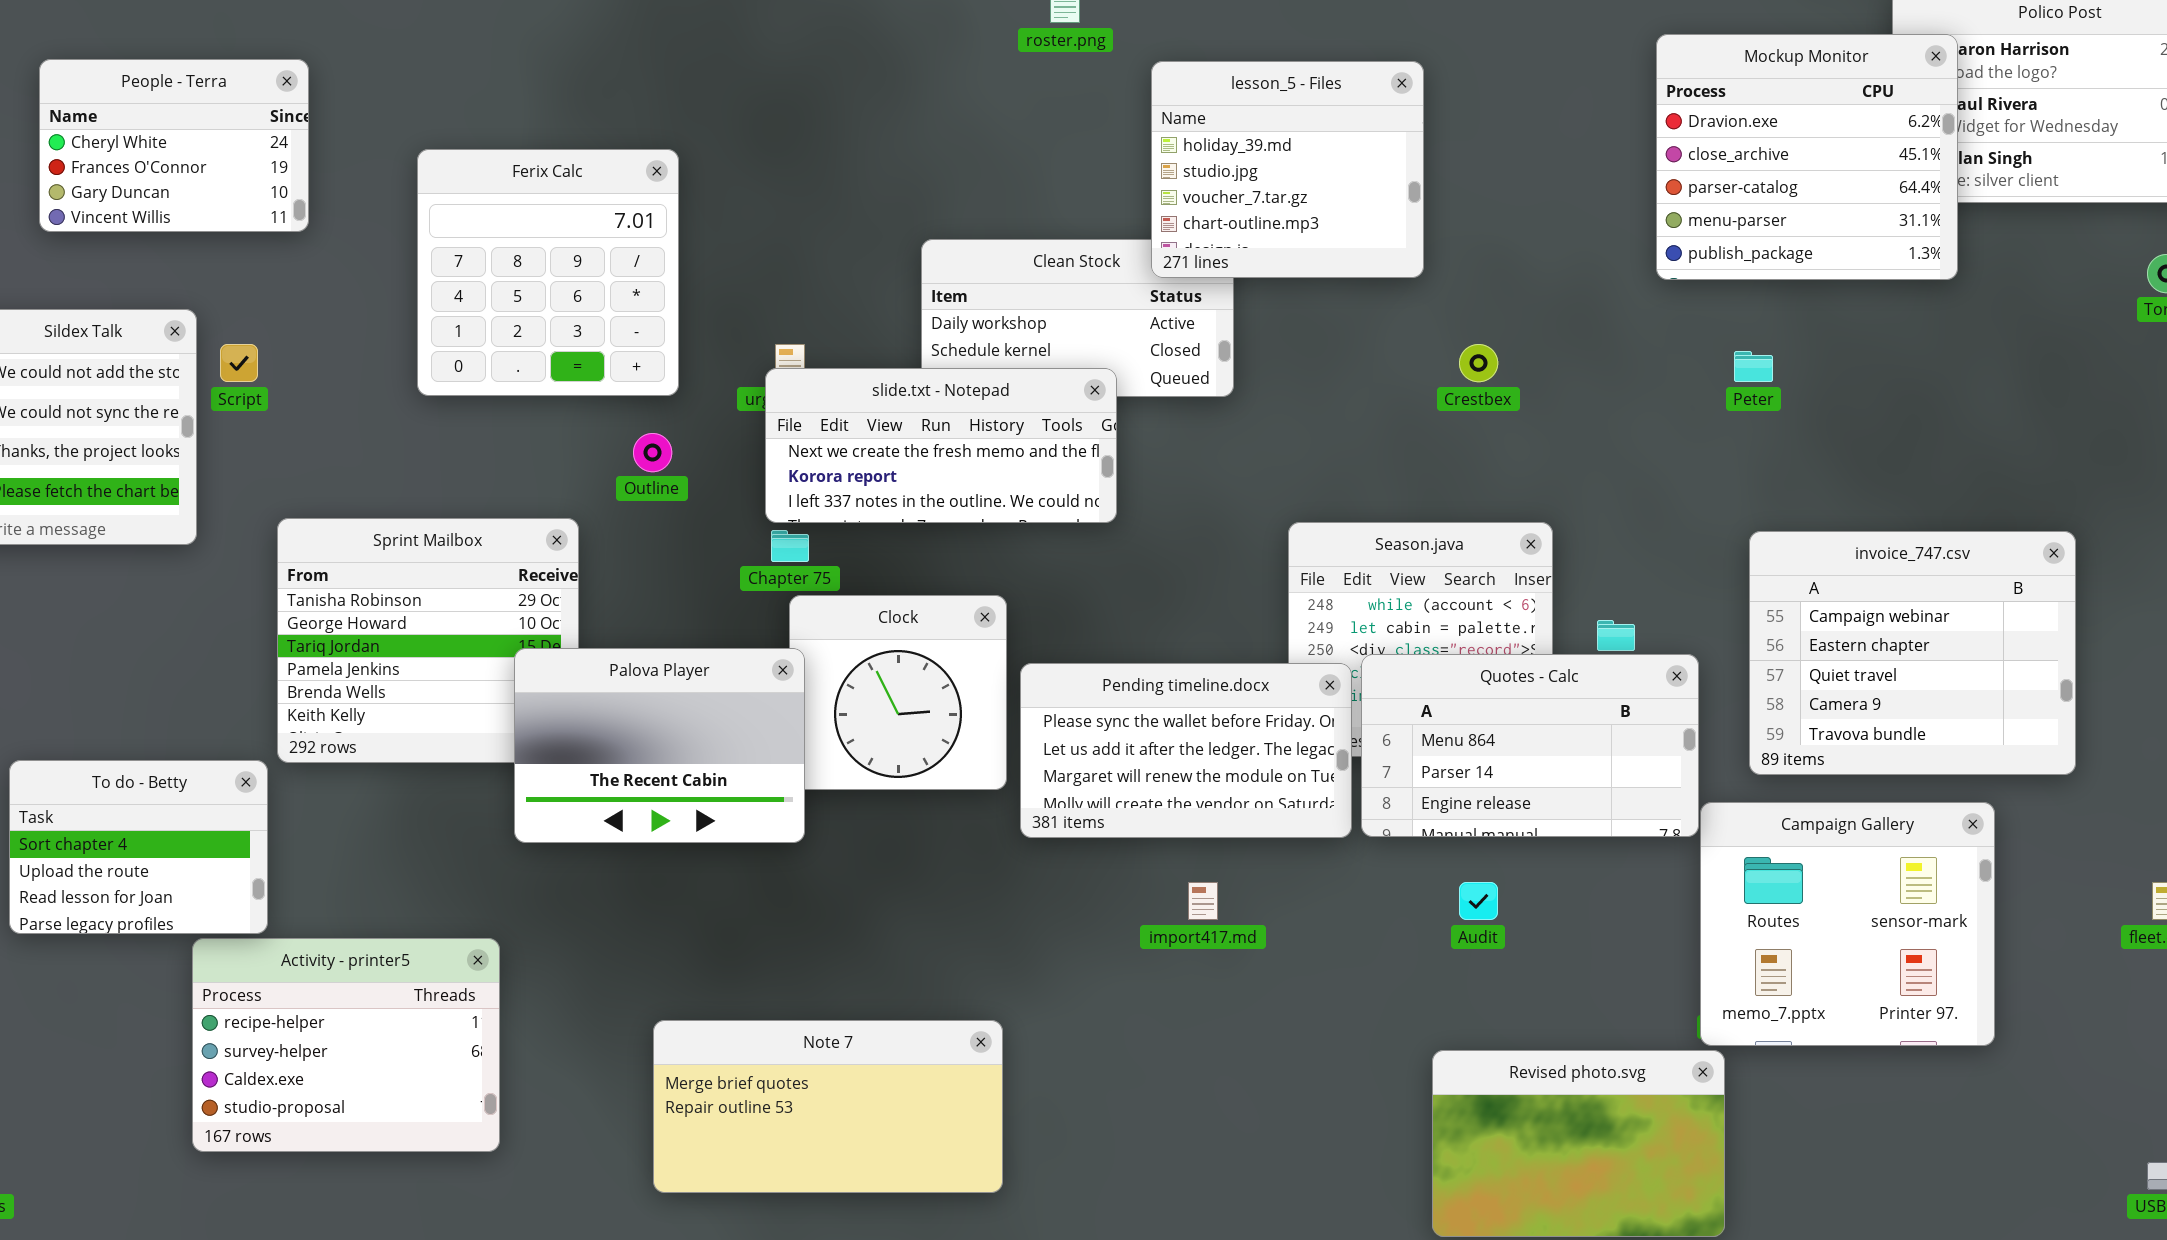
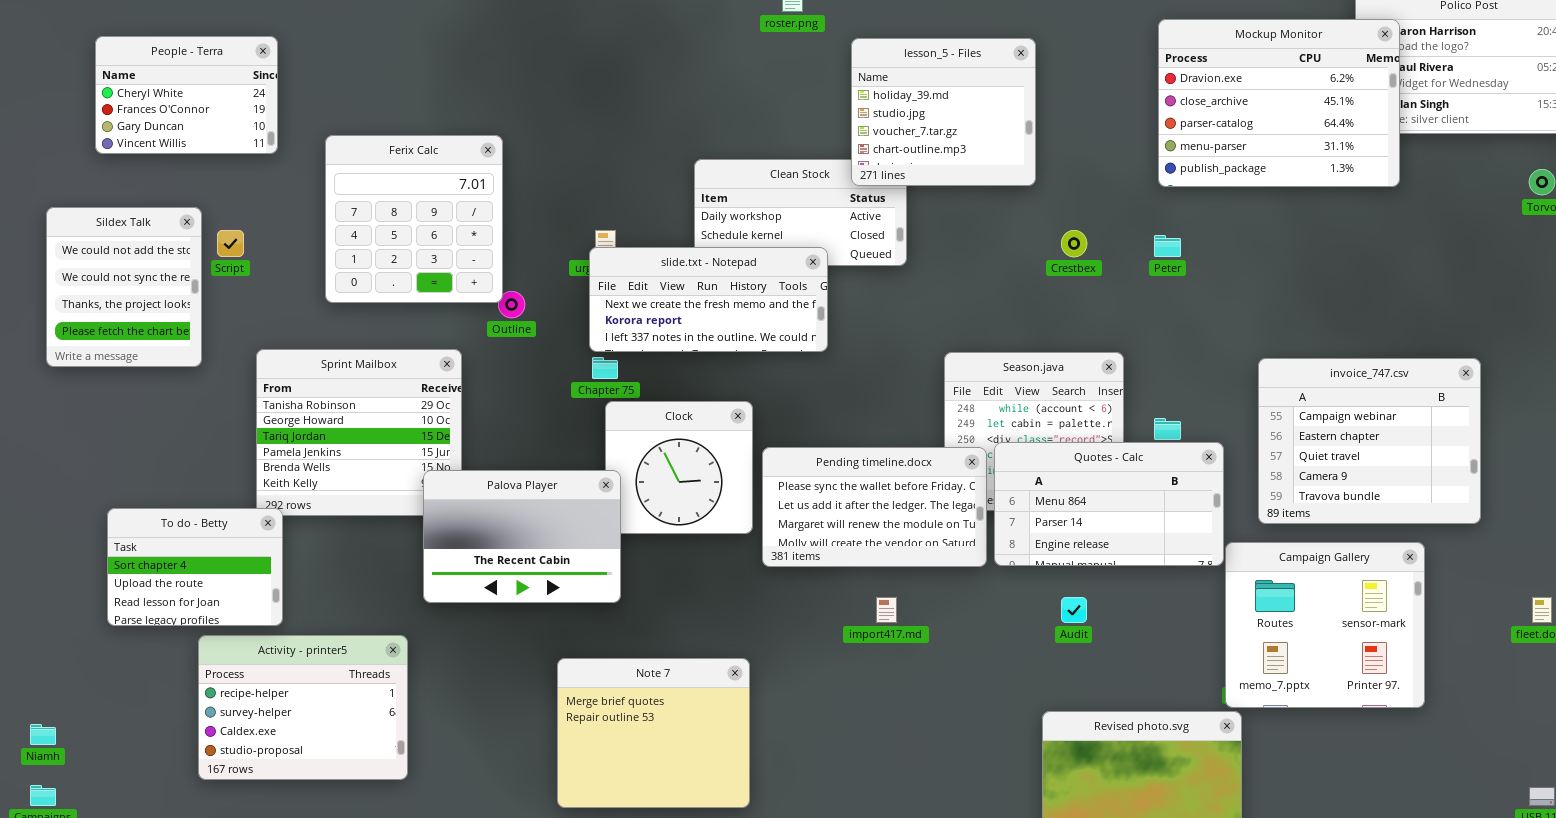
Mockup Monitor: [1656,34,1958,280] -> [1158,19,1400,187], resized
Ferix Calc: [417,149,679,396] -> [325,135,503,303], moved
Peter: [1734,351,1773,382] -> [1154,235,1181,257], moved
Palova Player: [514,648,805,843] -> [423,470,621,603], moved
To do - Betty: [9,760,268,934] -> [107,508,283,626], moved
Note 7: [653,1020,1003,1193] -> [557,658,750,808], resized

